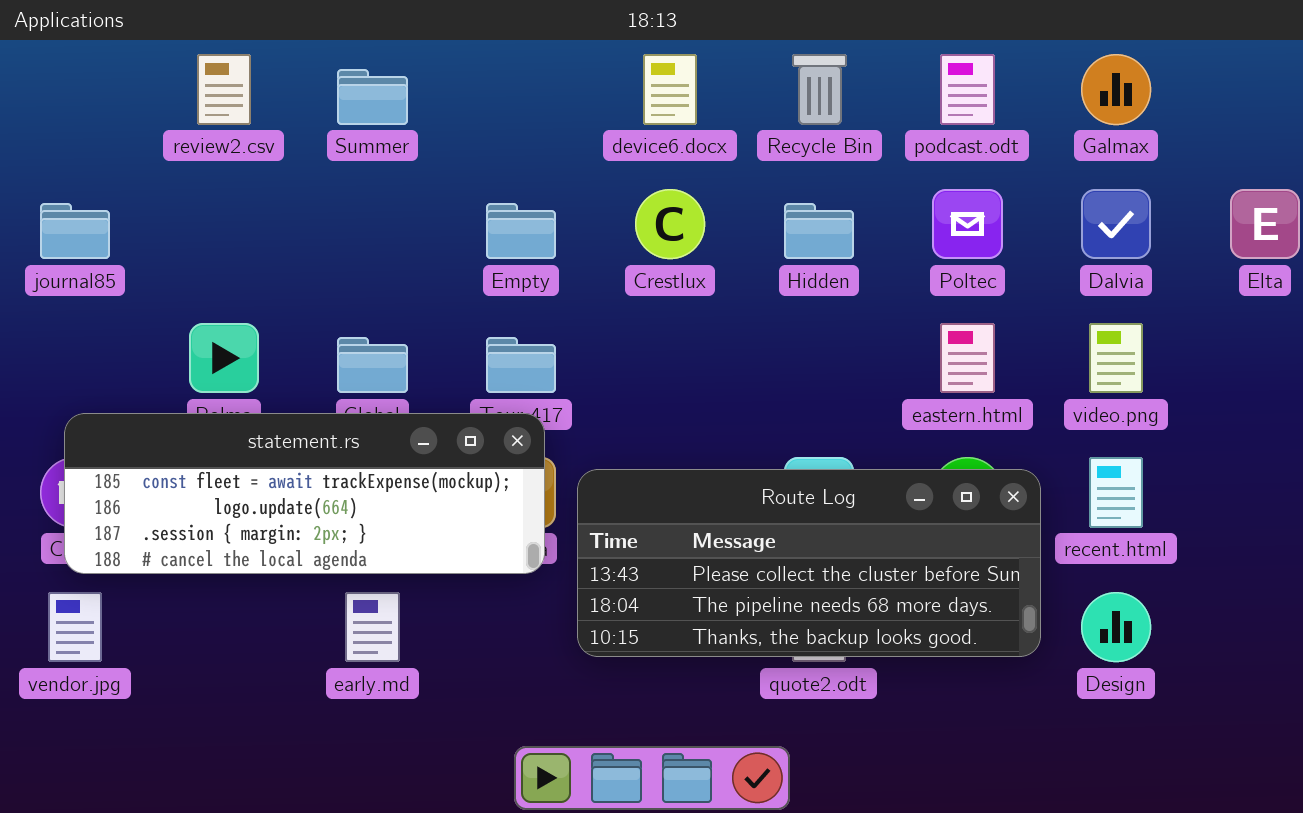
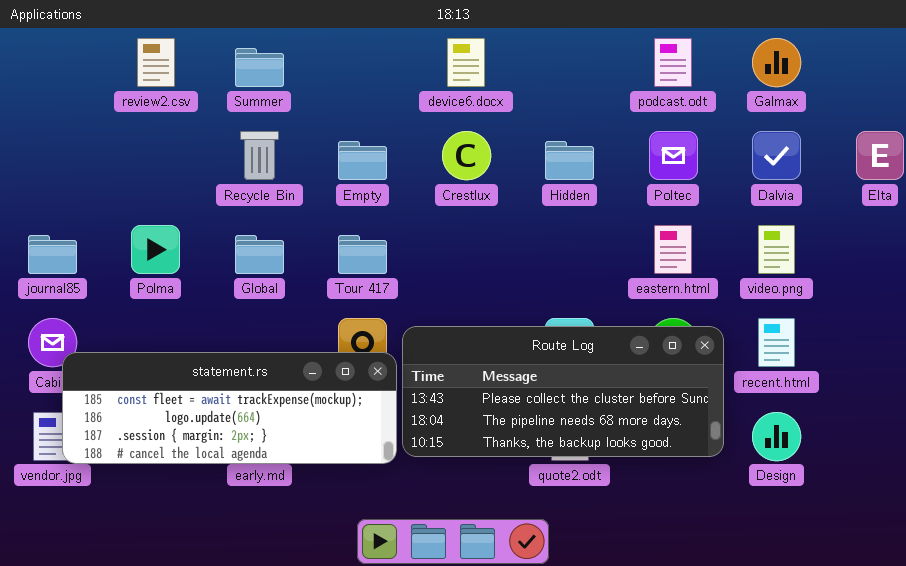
Recycle Bin: [792,54,847,125] -> [240,131,279,180], moved
journal85: [40,203,110,259] -> [28,235,77,274], moved
statement.rs: [64,413,545,574] -> [62,352,397,464], moved

